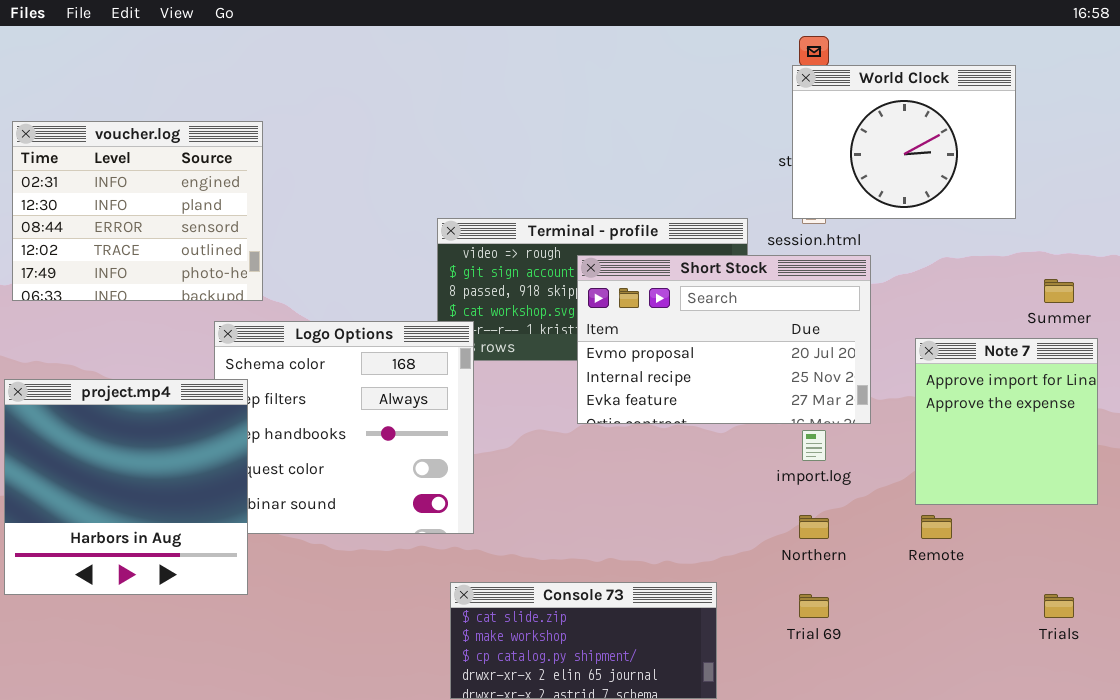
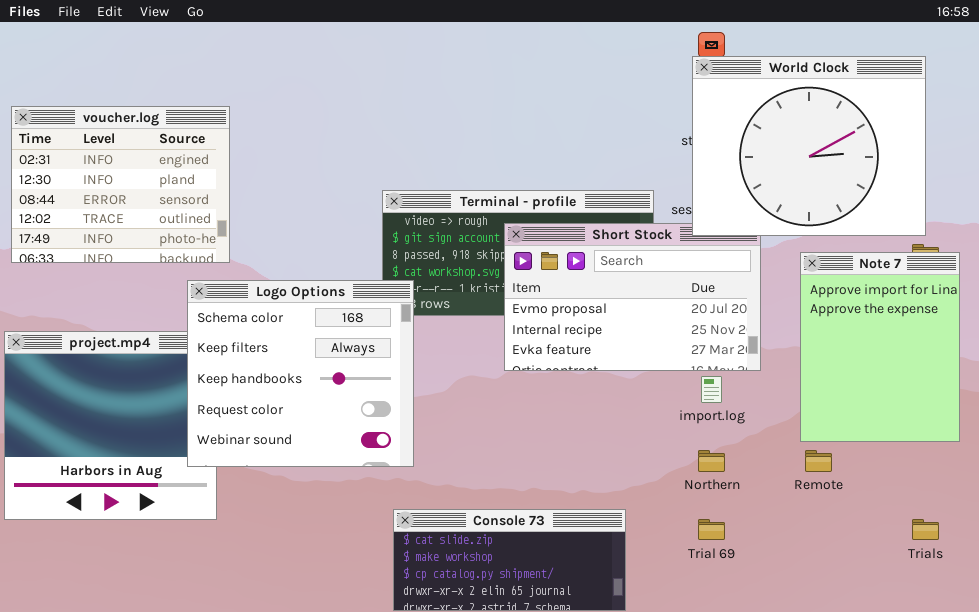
World Clock: [792,65,1016,219] -> [692,56,926,236], resized
Logo Options: [214,321,474,534] -> [187,280,414,467], raised
Note 7: [915,338,1098,505] -> [800,252,960,442], resized

